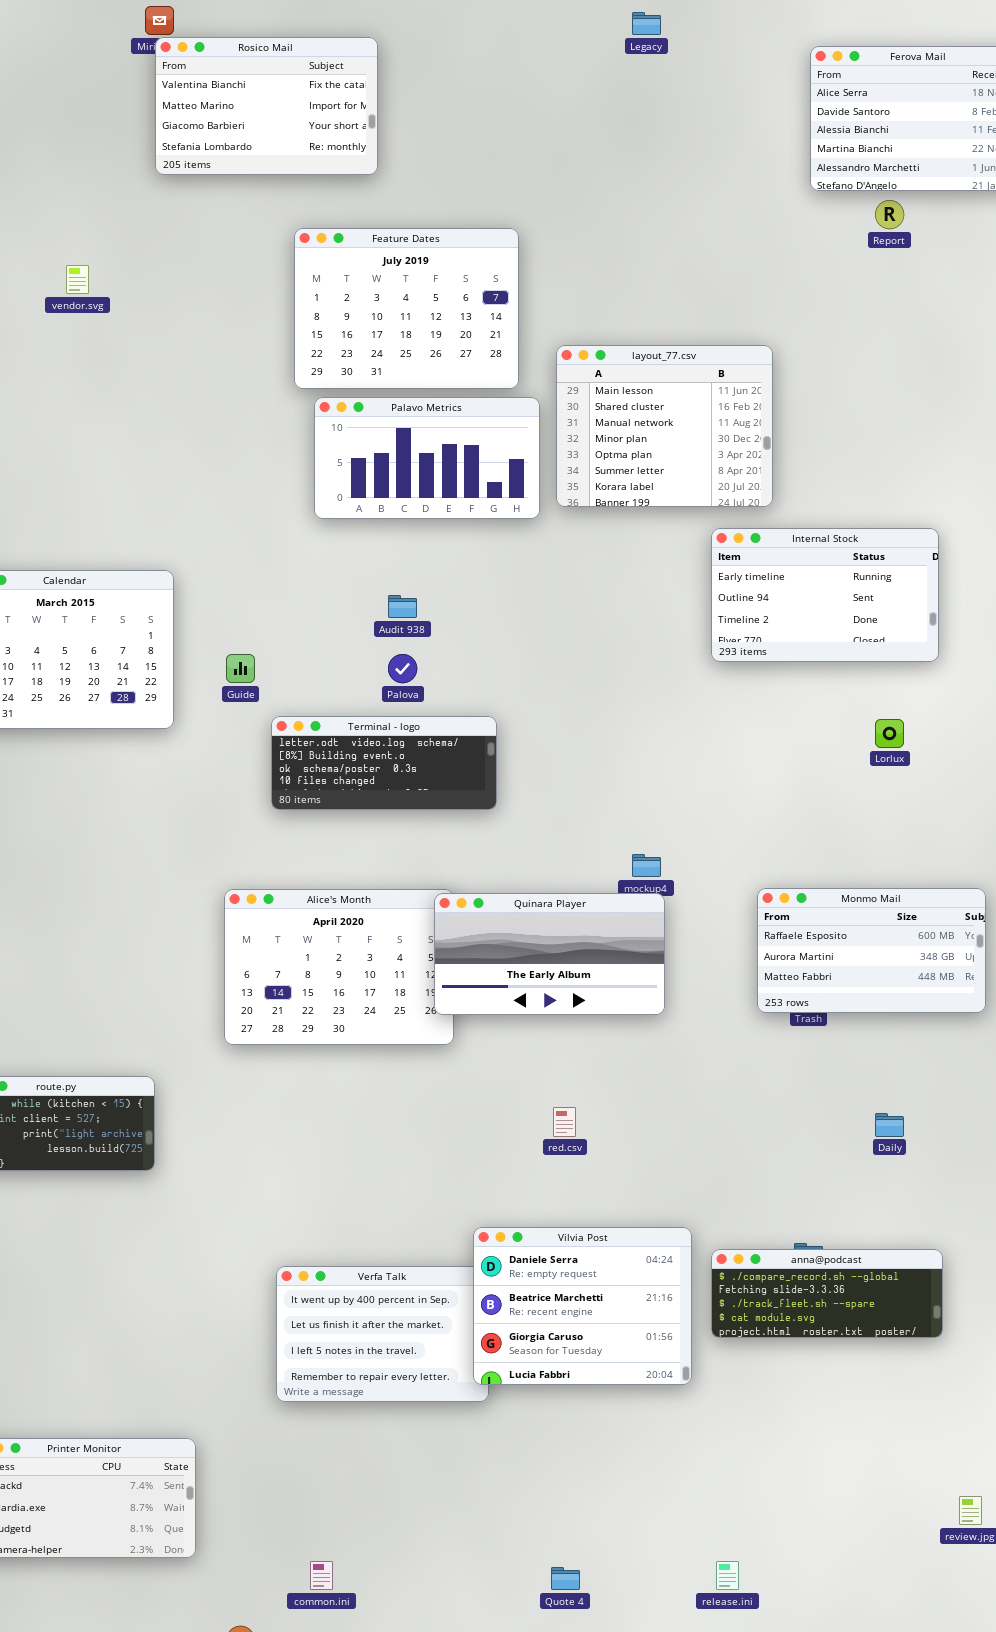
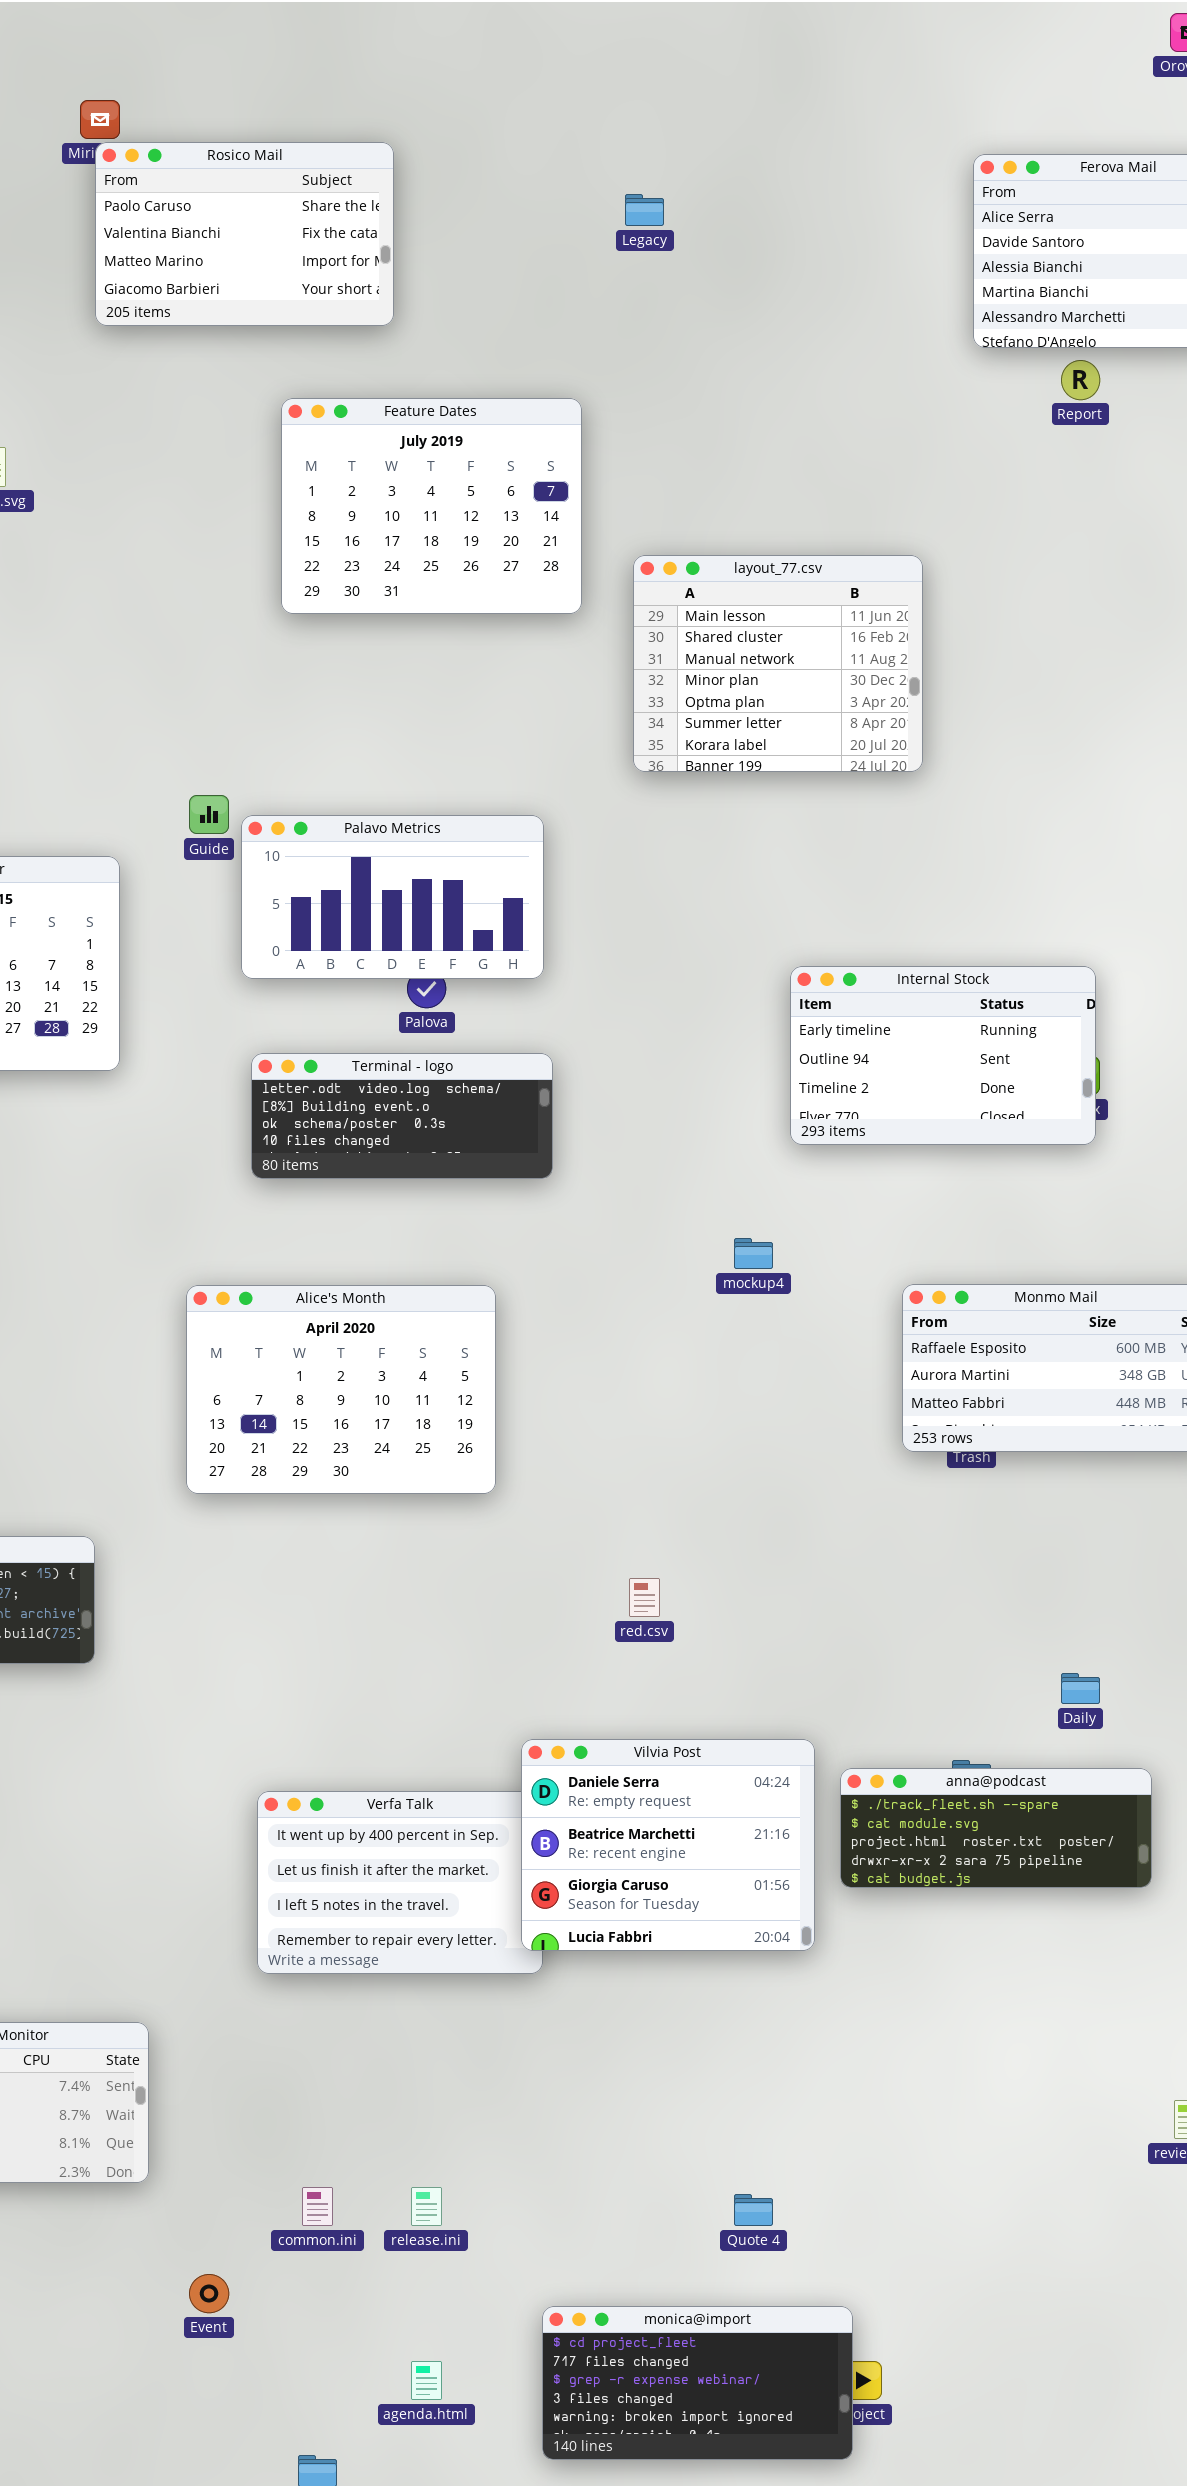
Legacy: [632,12,661,35] -> [625,194,664,226], moved
Rosico Mail: [155,37,378,175] -> [95,142,394,326], scrolled up 1 row
Palavo Metrics: [314,397,540,519] -> [241,815,544,979], moved
Internal Stock: [711,528,939,662] -> [790,966,1096,1145], moved
Guide: [226,654,255,683] -> [189,795,229,834], moved
Quinara Player: [434,893,665,1015] -> none, closed
Daily: [875,1113,904,1137] -> [1061,1673,1100,1704], moved
anna@podcast: [711,1249,943,1338] -> [840,1768,1152,1888], scrolled down 2 rows
release.ini: [716,1561,739,1590] -> [411,2187,442,2226], moved
Quote 4: [551,1567,580,1590] -> [734,2194,773,2226], moved

